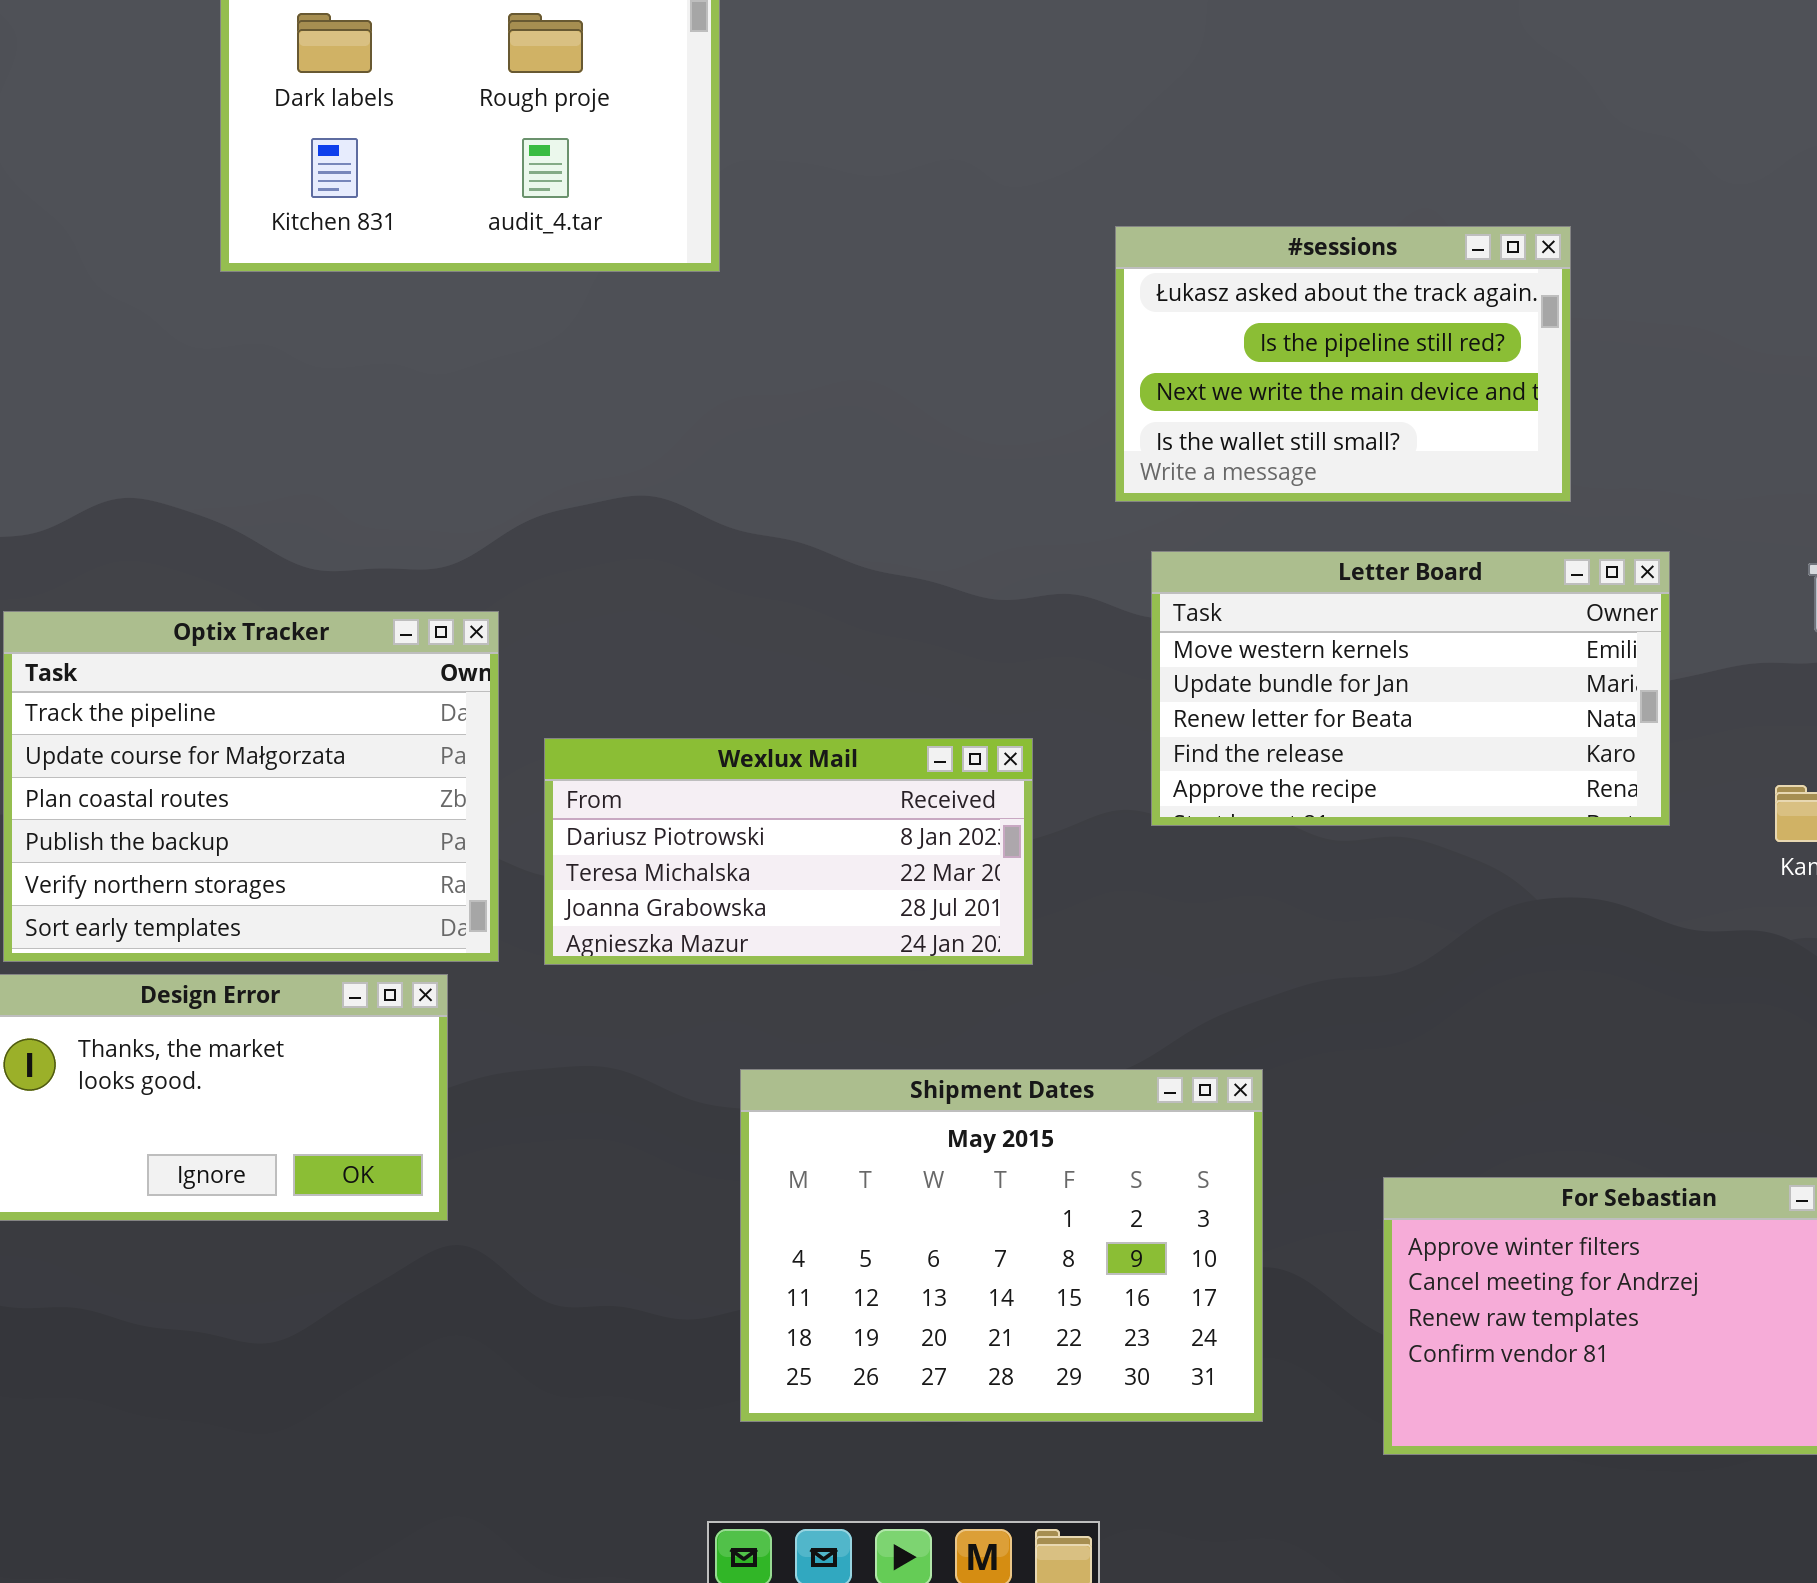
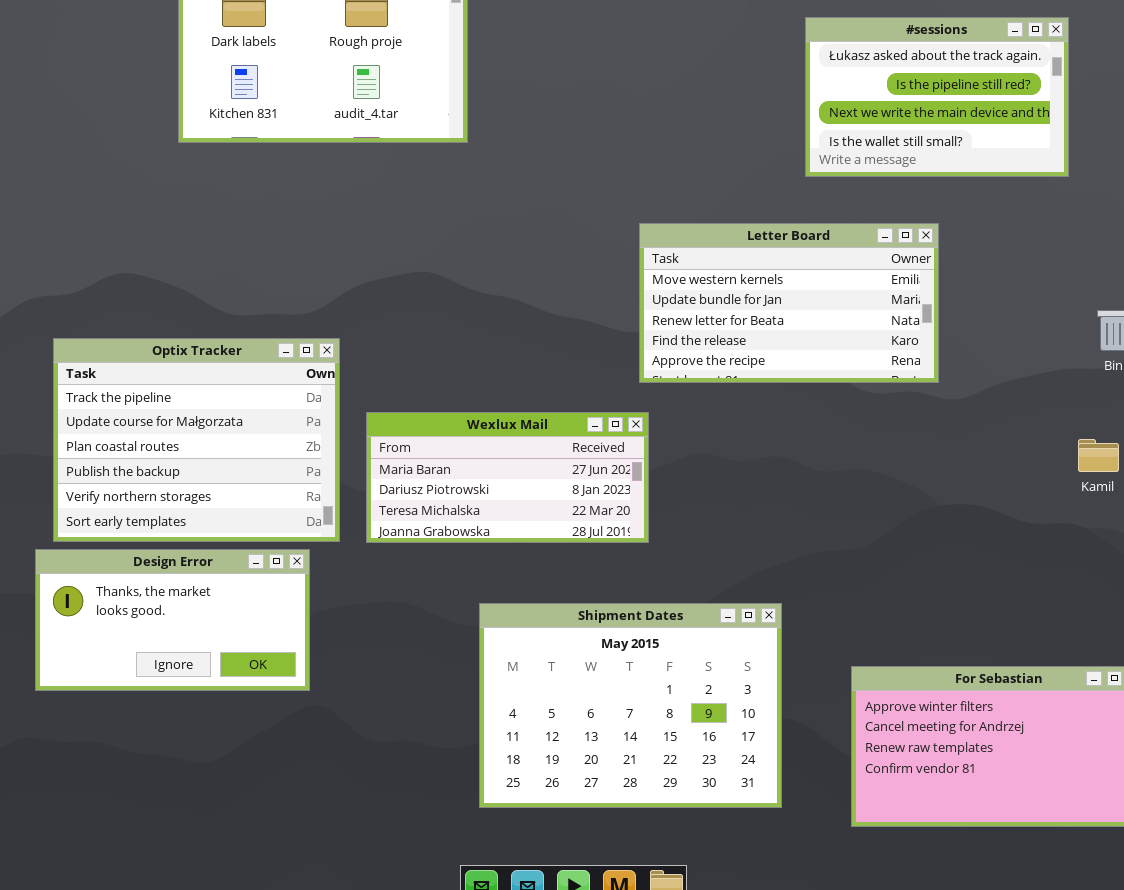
#sessions: [1115,226,1571,502] -> [805,17,1069,177], moved
Letter Board: [1151,551,1670,826] -> [639,223,939,383], moved
Wexlux Mail: [544,738,1033,965] -> [366,412,649,543], scrolled up 1 row

